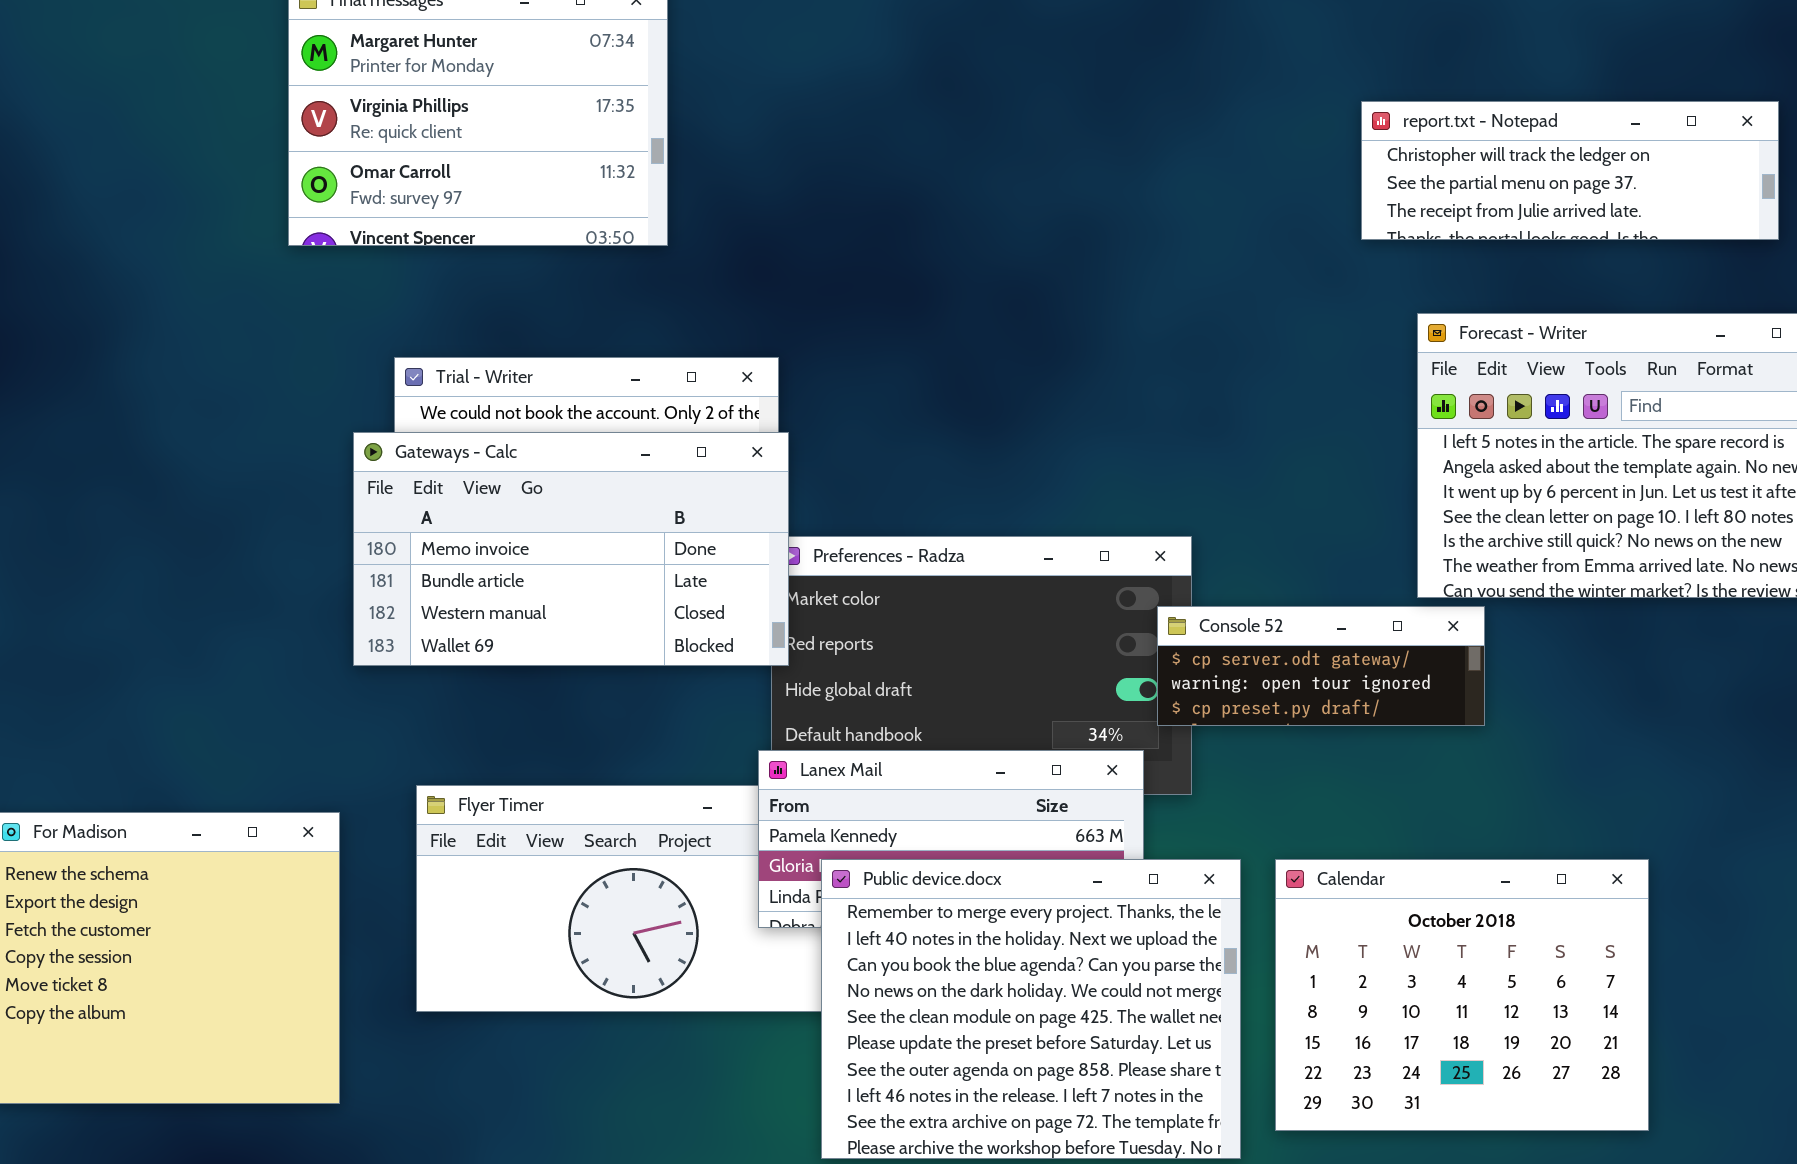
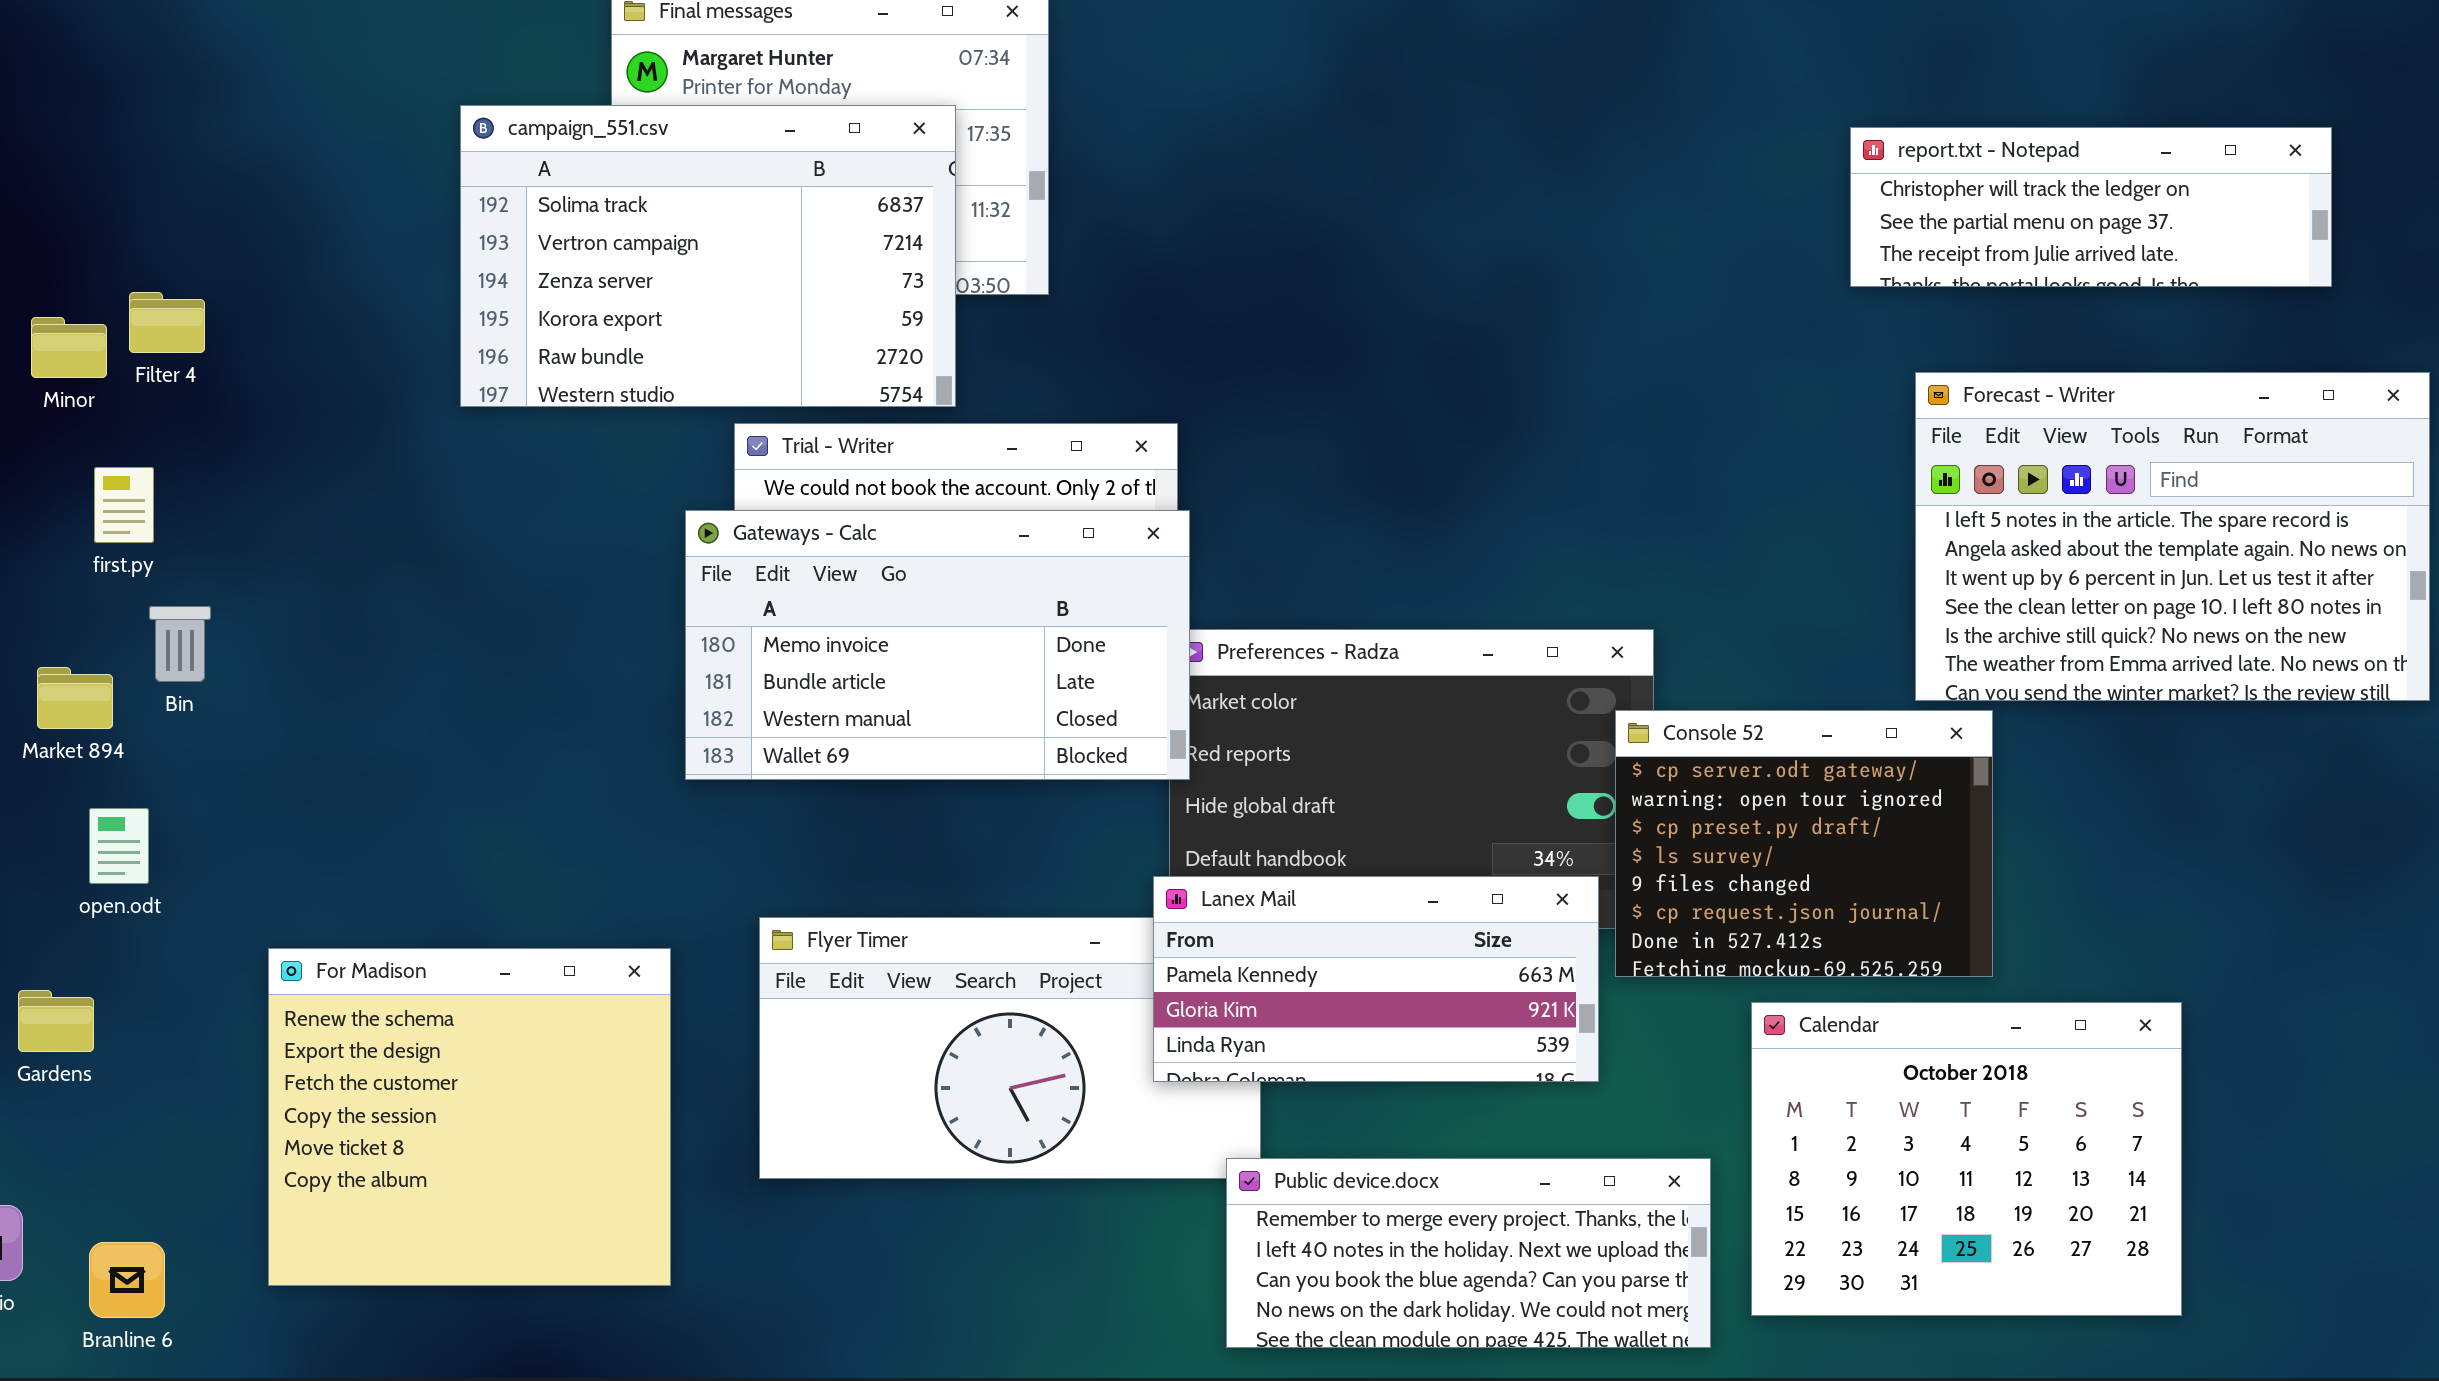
campaign_551.csv: none -> [460,105,956,407], opened
Console 52: [1157,606,1485,726] -> [1615,710,1993,977], resized
Public device.docx: [821,859,1241,1159] -> [1226,1158,1711,1348], resized

